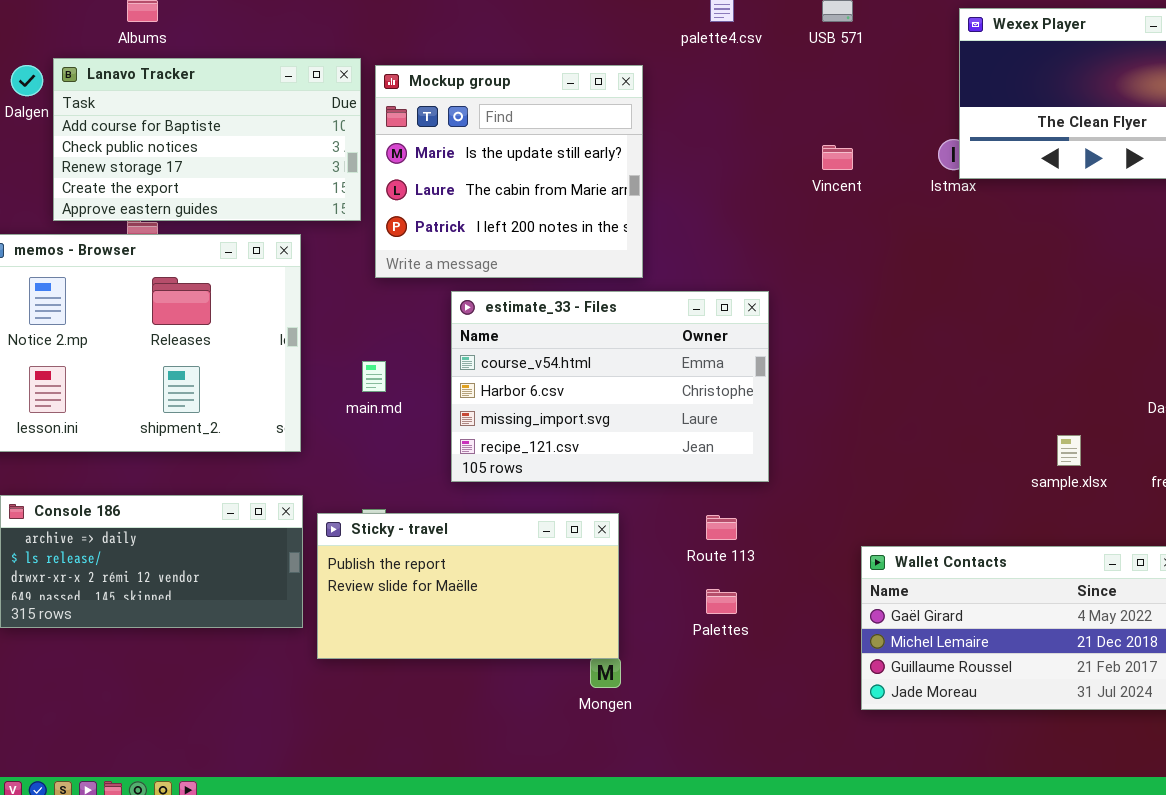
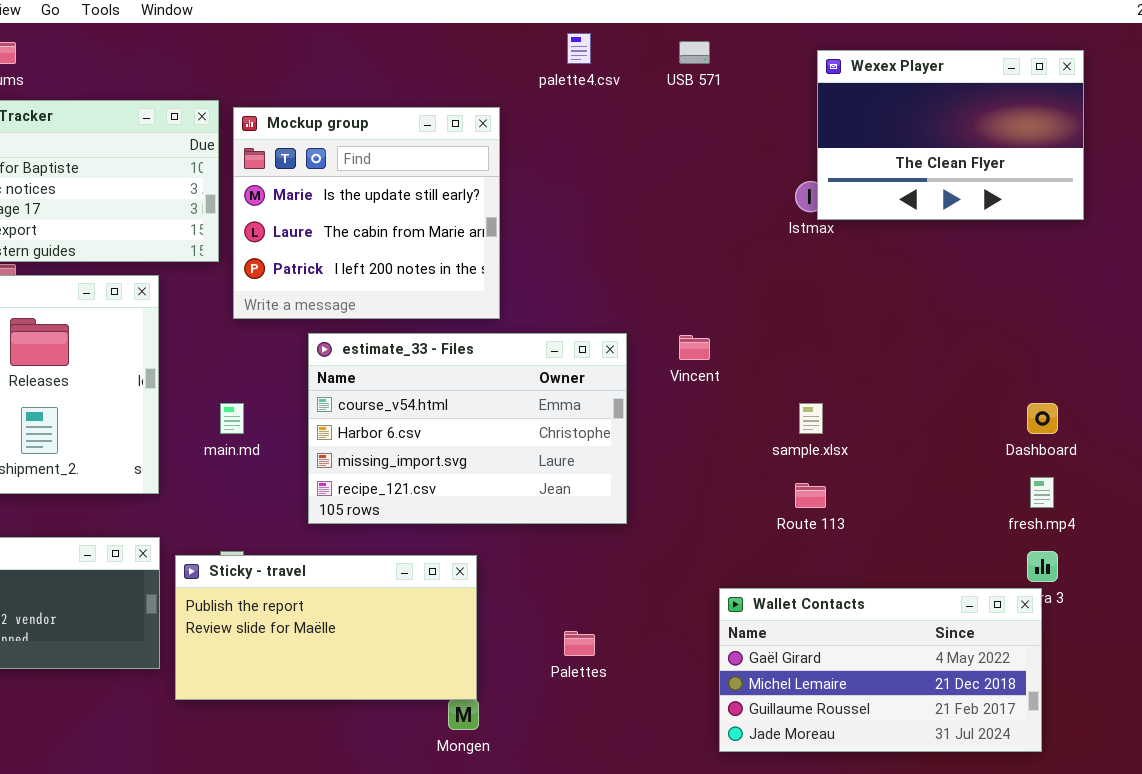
Vincent: [822,145,853,170] -> [679,335,710,360], moved
sample.xlsx: [1057,435,1081,466] -> [799,403,823,434], moved
Route 113: [706,515,737,540] -> [795,483,826,508], moved

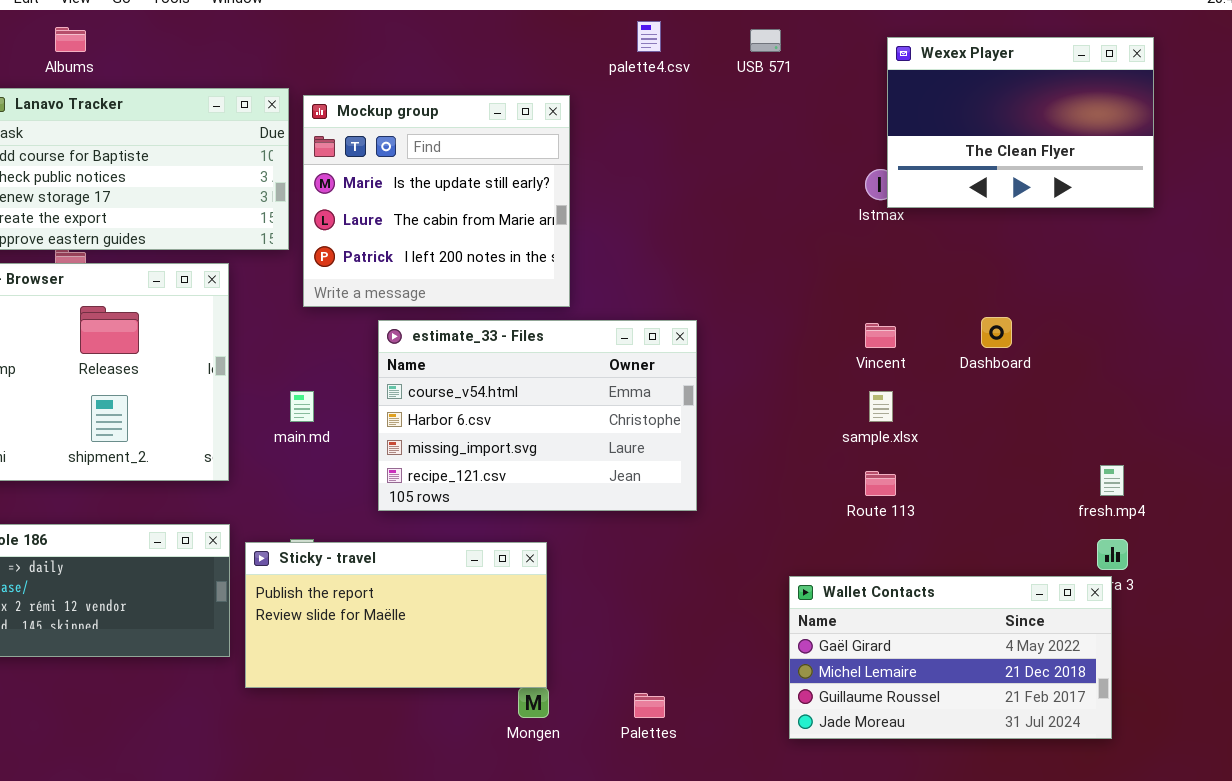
Vincent: [679,335,710,360] -> [865,323,896,348], moved
Dashboard: [1027,403,1058,434] -> [981,317,1012,348], moved
Palettes: [564,631,595,656] -> [634,693,665,718], moved

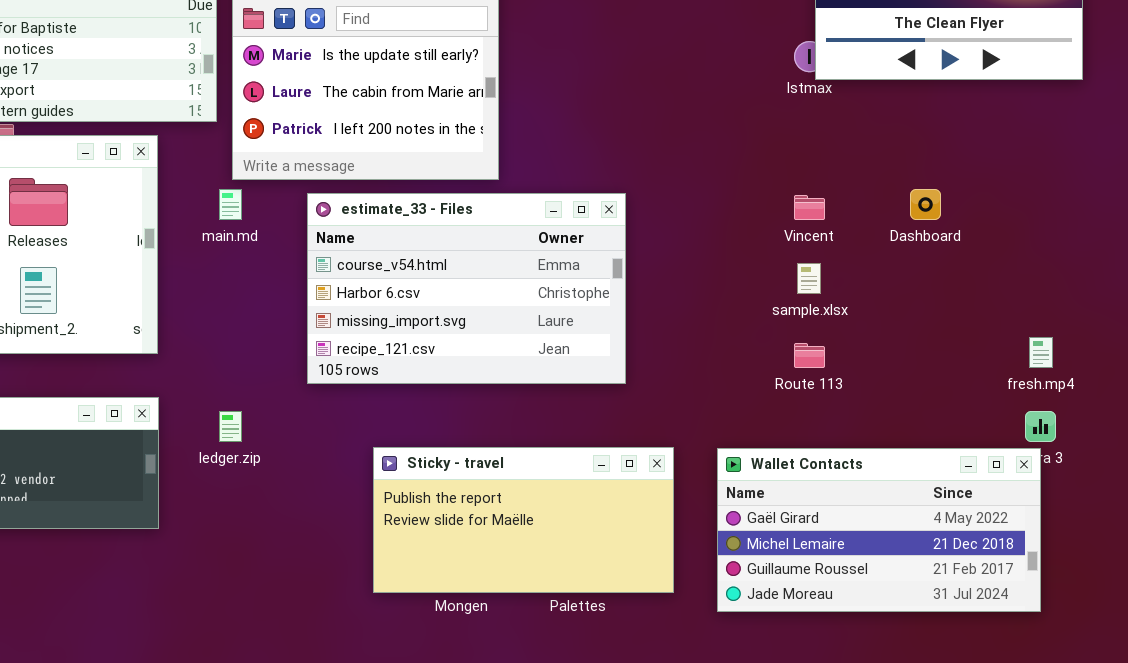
main.md: [290,391,314,422] -> [219,189,242,220], moved
Sticky - travel: [245,542,547,688] -> [373,447,674,593], moved

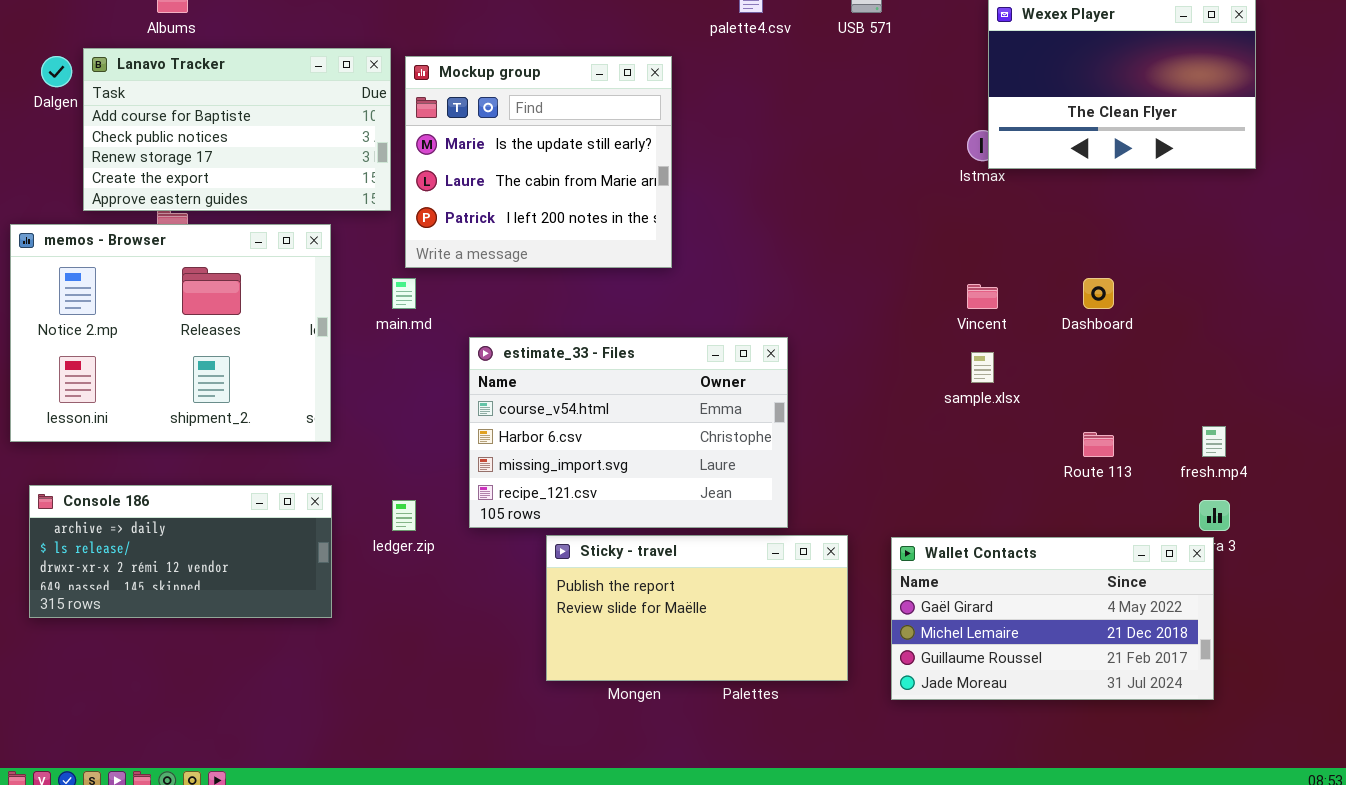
estimate_33 - Files: [307,193,626,384] -> [469,337,788,528], moved
Route 113: [794,343,825,368] -> [1083,432,1114,457], moved

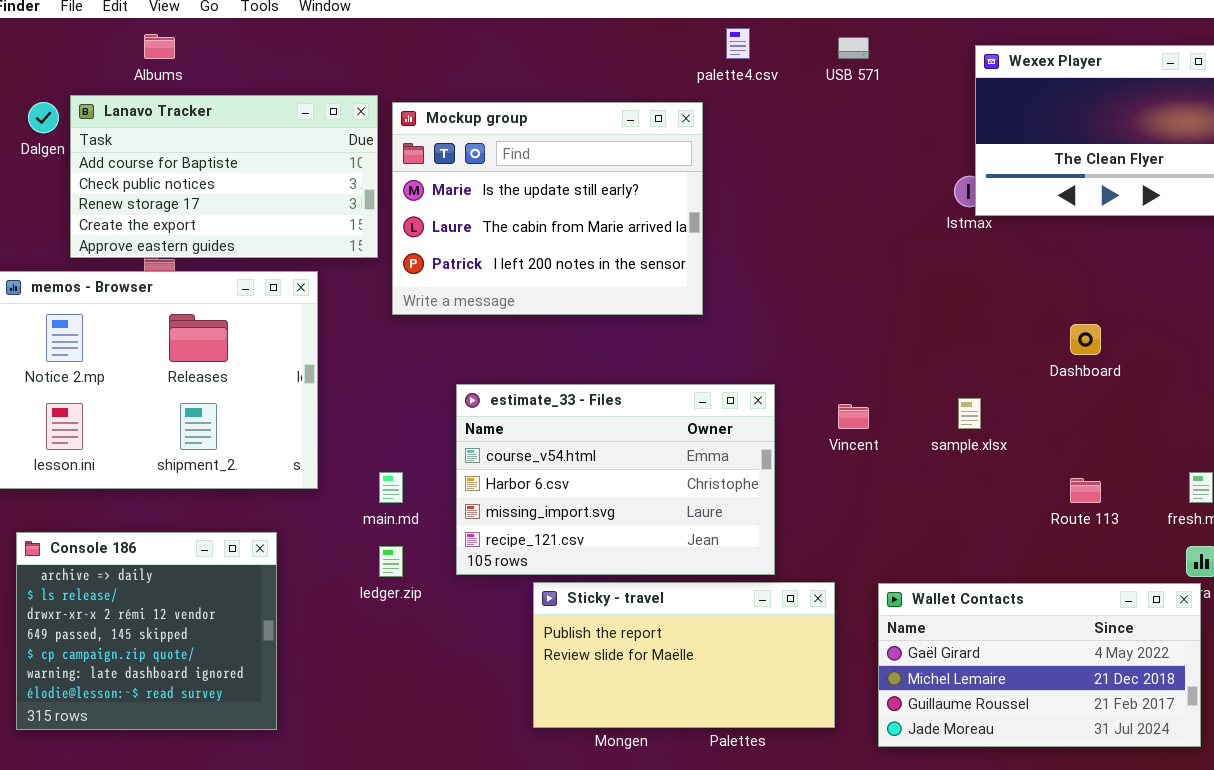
Mockup group: [405,56,672,268] -> [392,102,703,315], resized
main.md: [392,278,416,309] -> [379,472,403,503], moved
Vincent: [967,284,998,309] -> [838,404,869,429], moved
Console 186: [29,485,332,618] -> [16,532,277,730], resized

